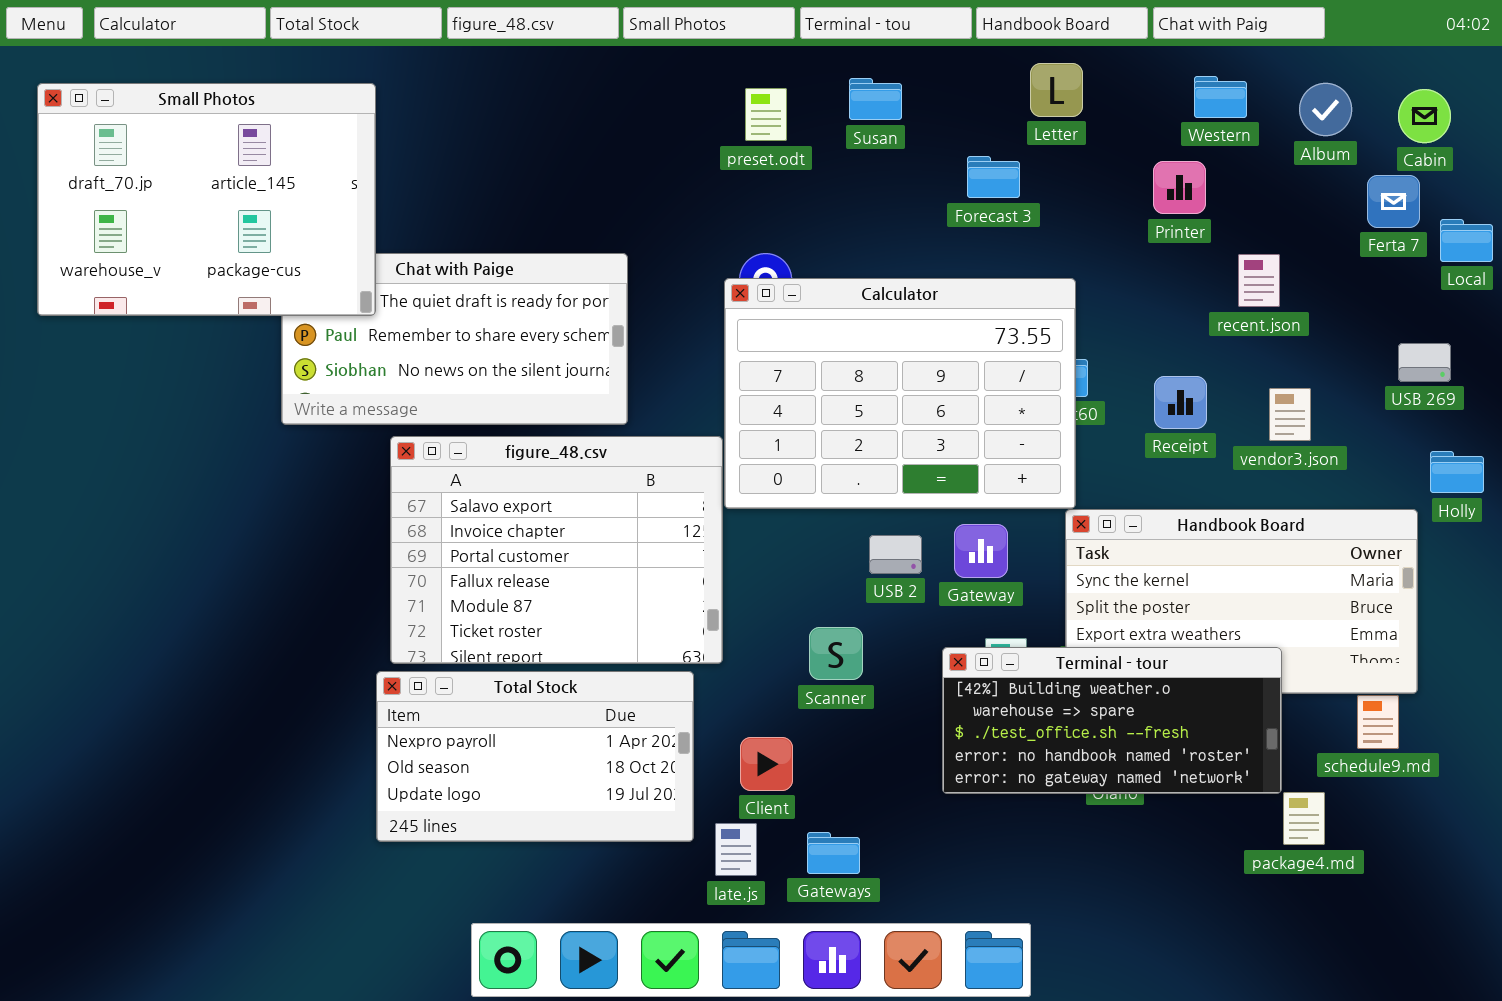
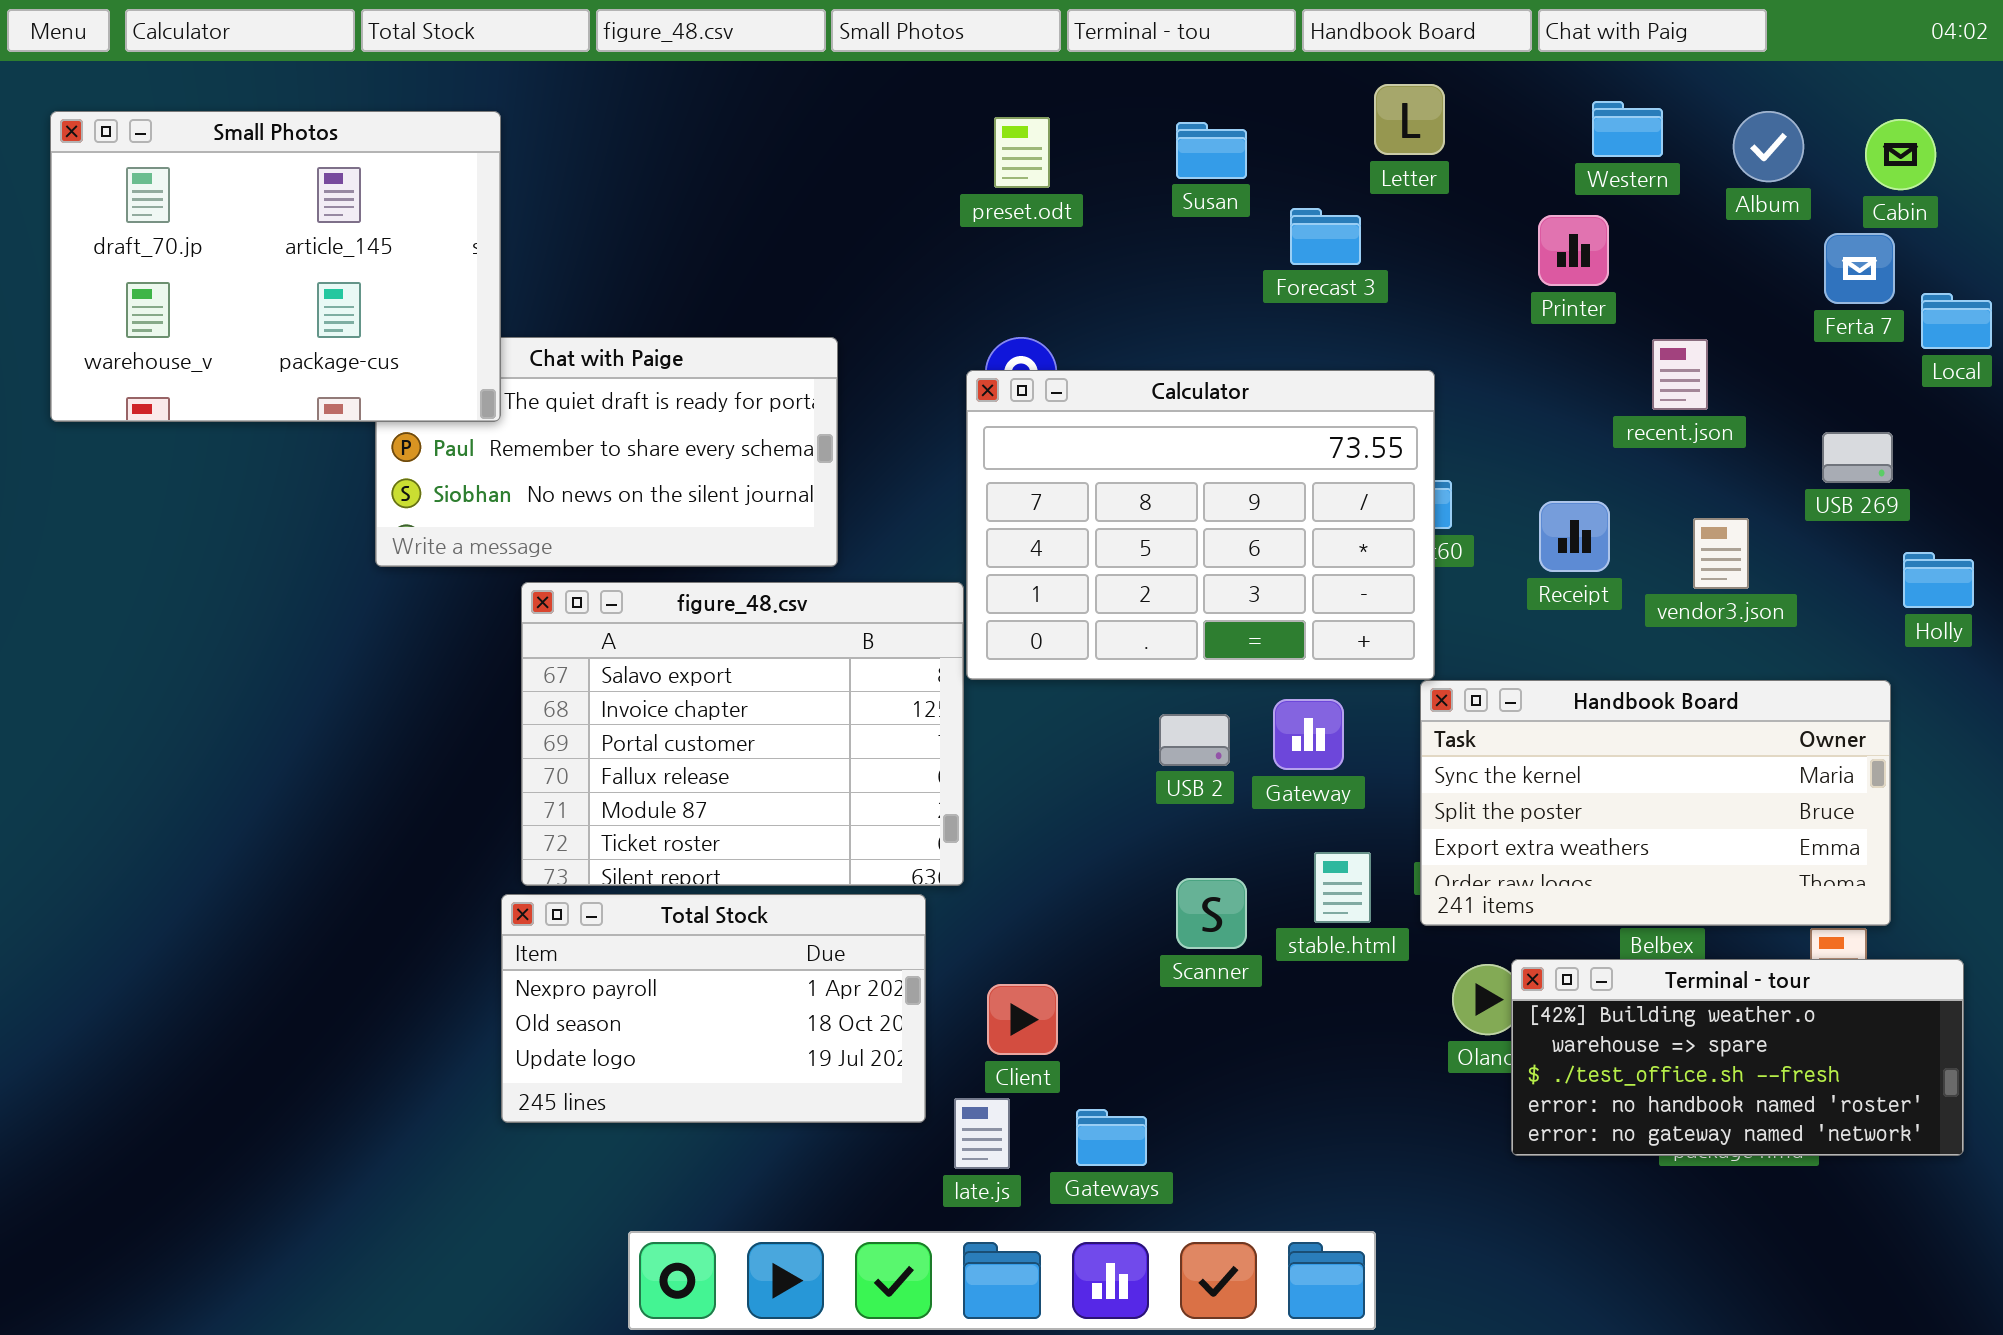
Susan: [849,78,902,120] -> [1176,122,1247,179], moved
USB 269: [1398,343,1451,382] -> [1822,432,1893,483], moved
Holly: [1430,451,1484,493] -> [1903,552,1974,608], moved
Scanner: [809,627,863,680] -> [1176,878,1247,949], moved
Terminal - tour: [942,647,1282,794] -> [1511,959,1964,1156], moved

